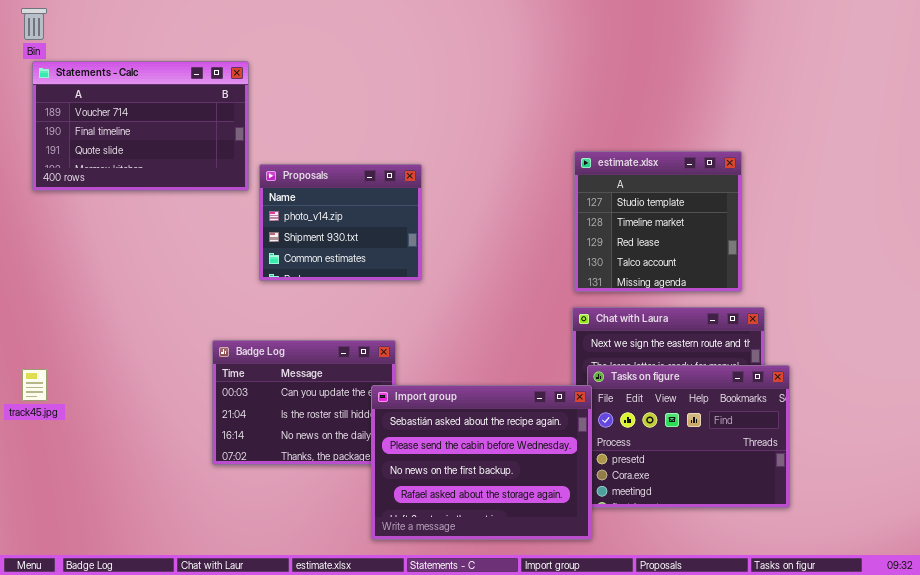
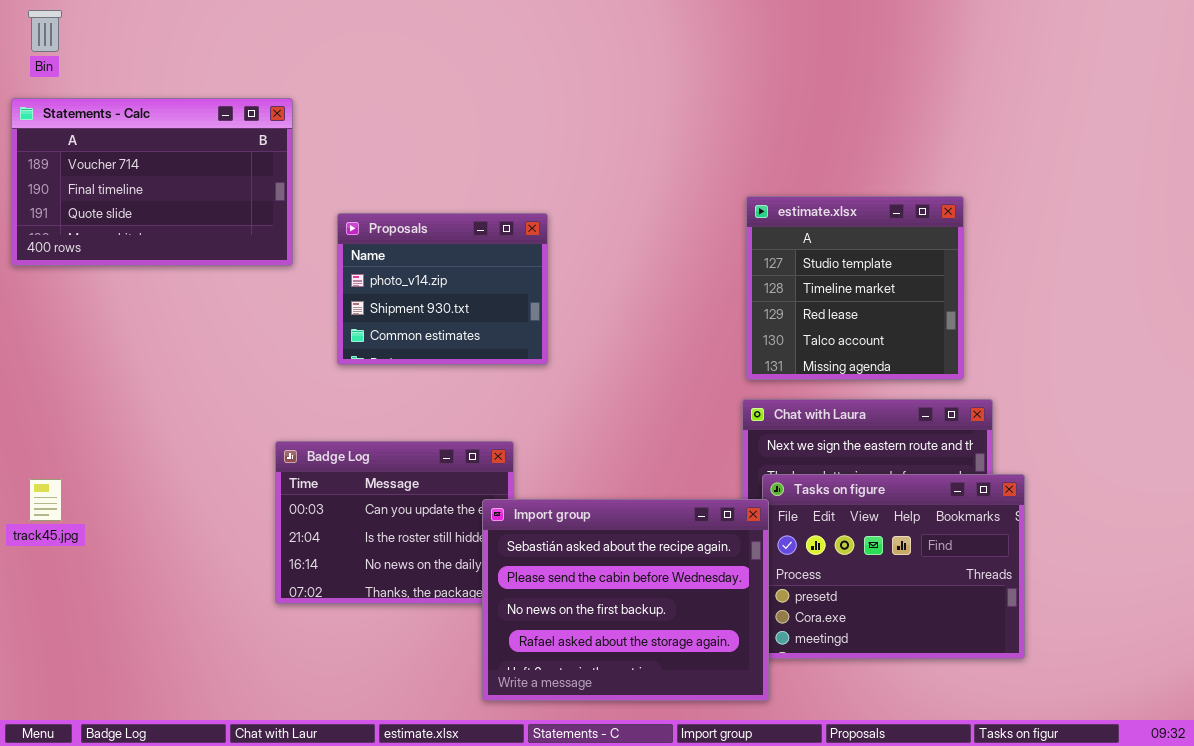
Statements - Calc: [32,61,249,191] -> [11,98,293,266], moved

